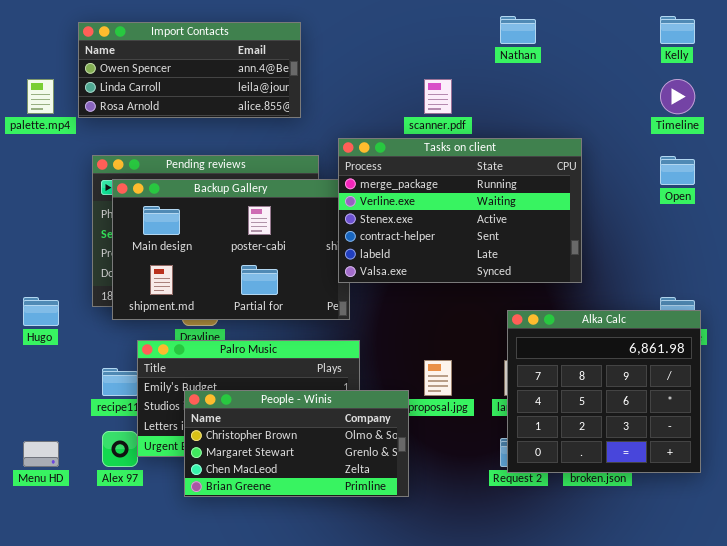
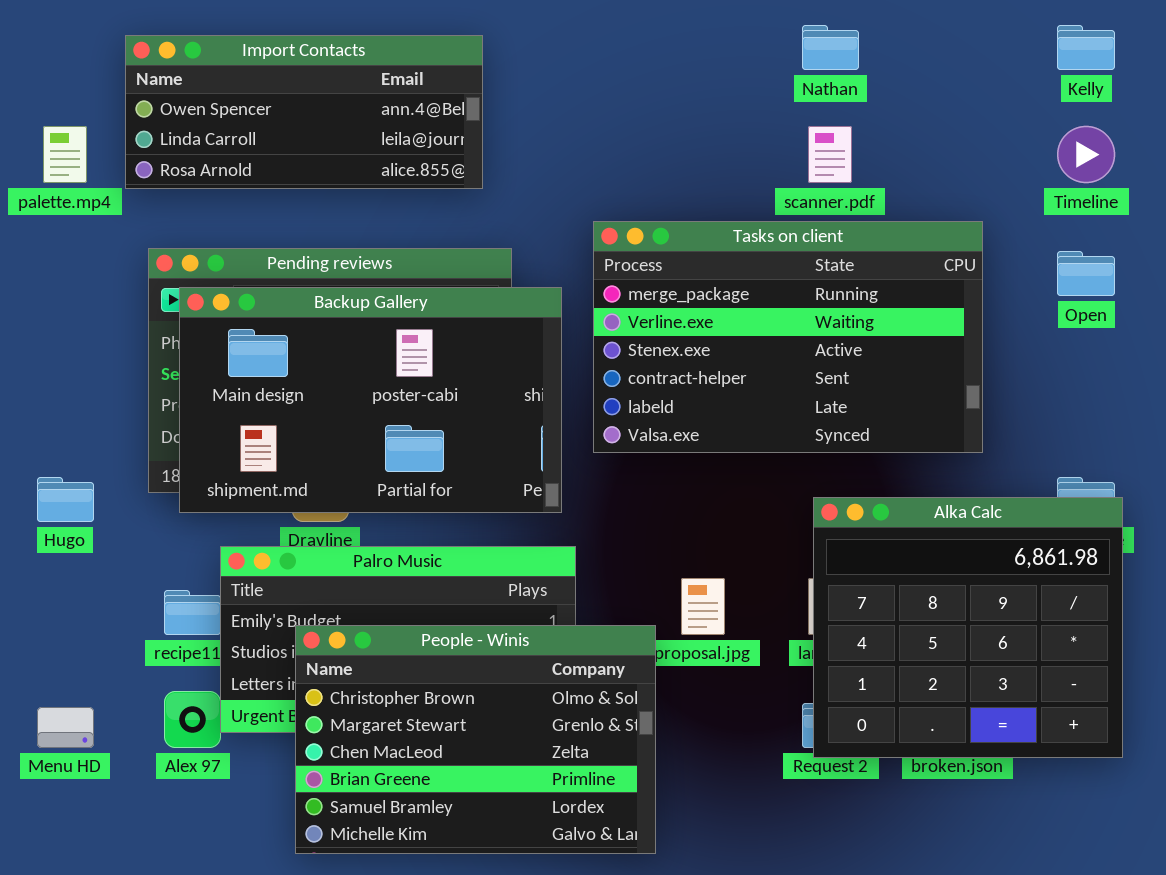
scanner.pdf: [424,79,452,114] -> [808,126,852,183], moved
Tasks on client: [338,138,582,283] -> [593,221,983,453], moved
People - Winis: [184,390,409,497] -> [295,625,656,854], resized

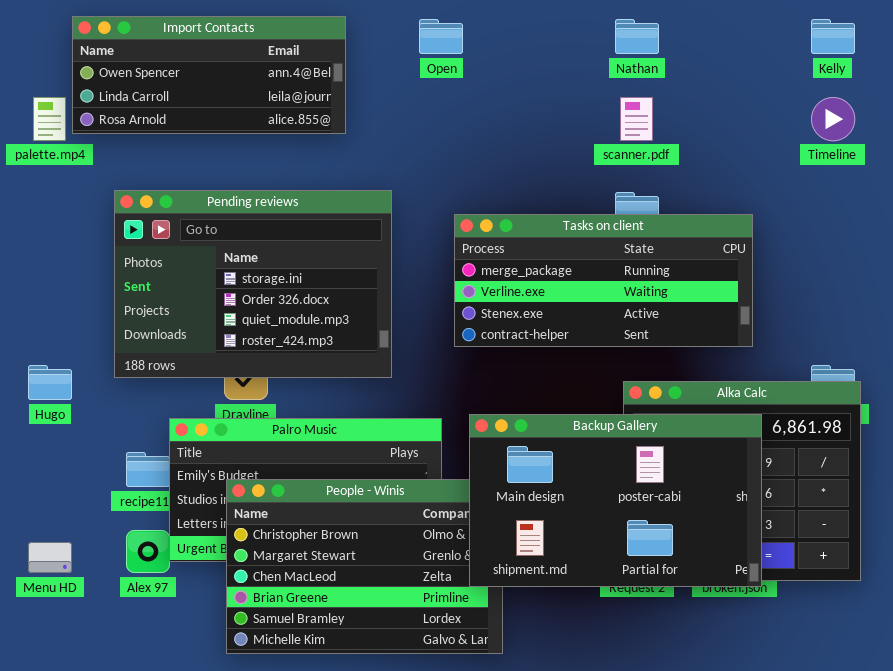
Import Contacts: [125,35,483,189] -> [72,16,346,134], moved
Tasks on client: [593,221,983,453] -> [454,214,753,347], resized
Open: [1057,251,1115,296] -> [419,19,463,54], moved
Backup Gallery: [179,287,562,513] -> [469,414,762,587], moved

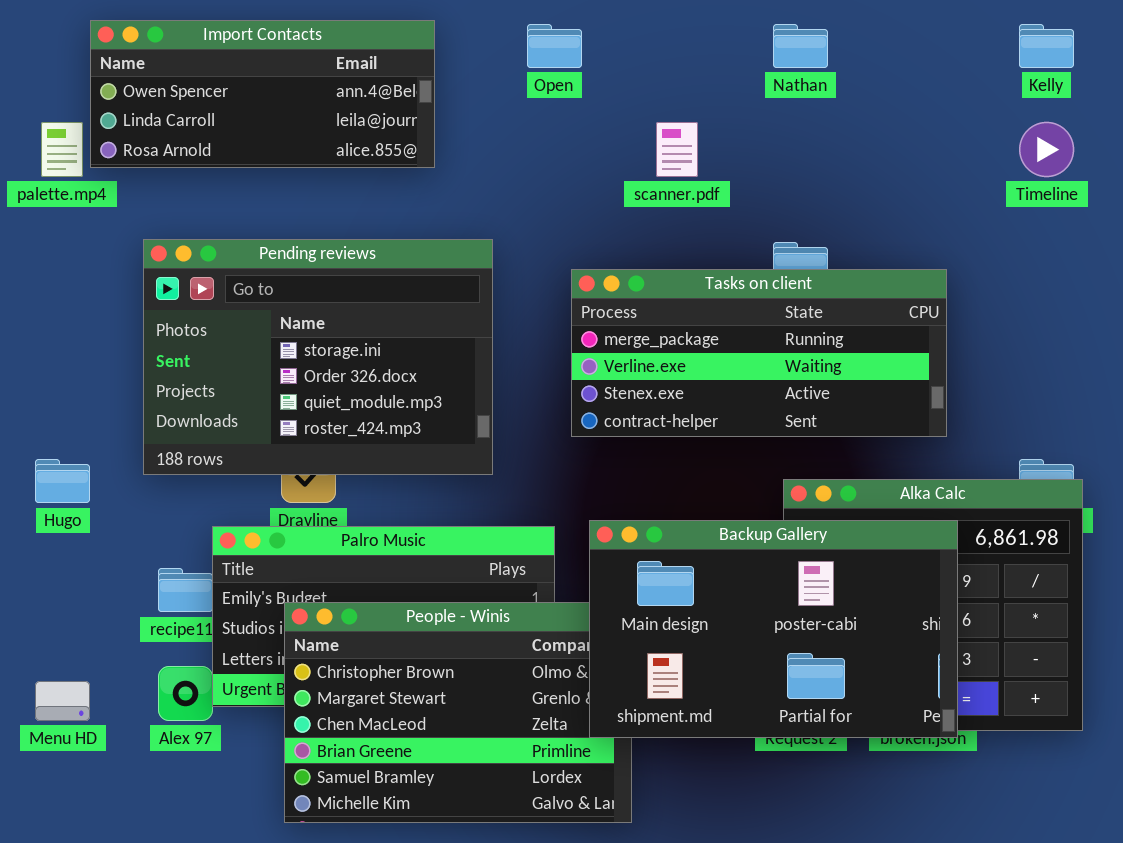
scanner.pdf: [620,97,653,141] -> [656,122,698,177], moved

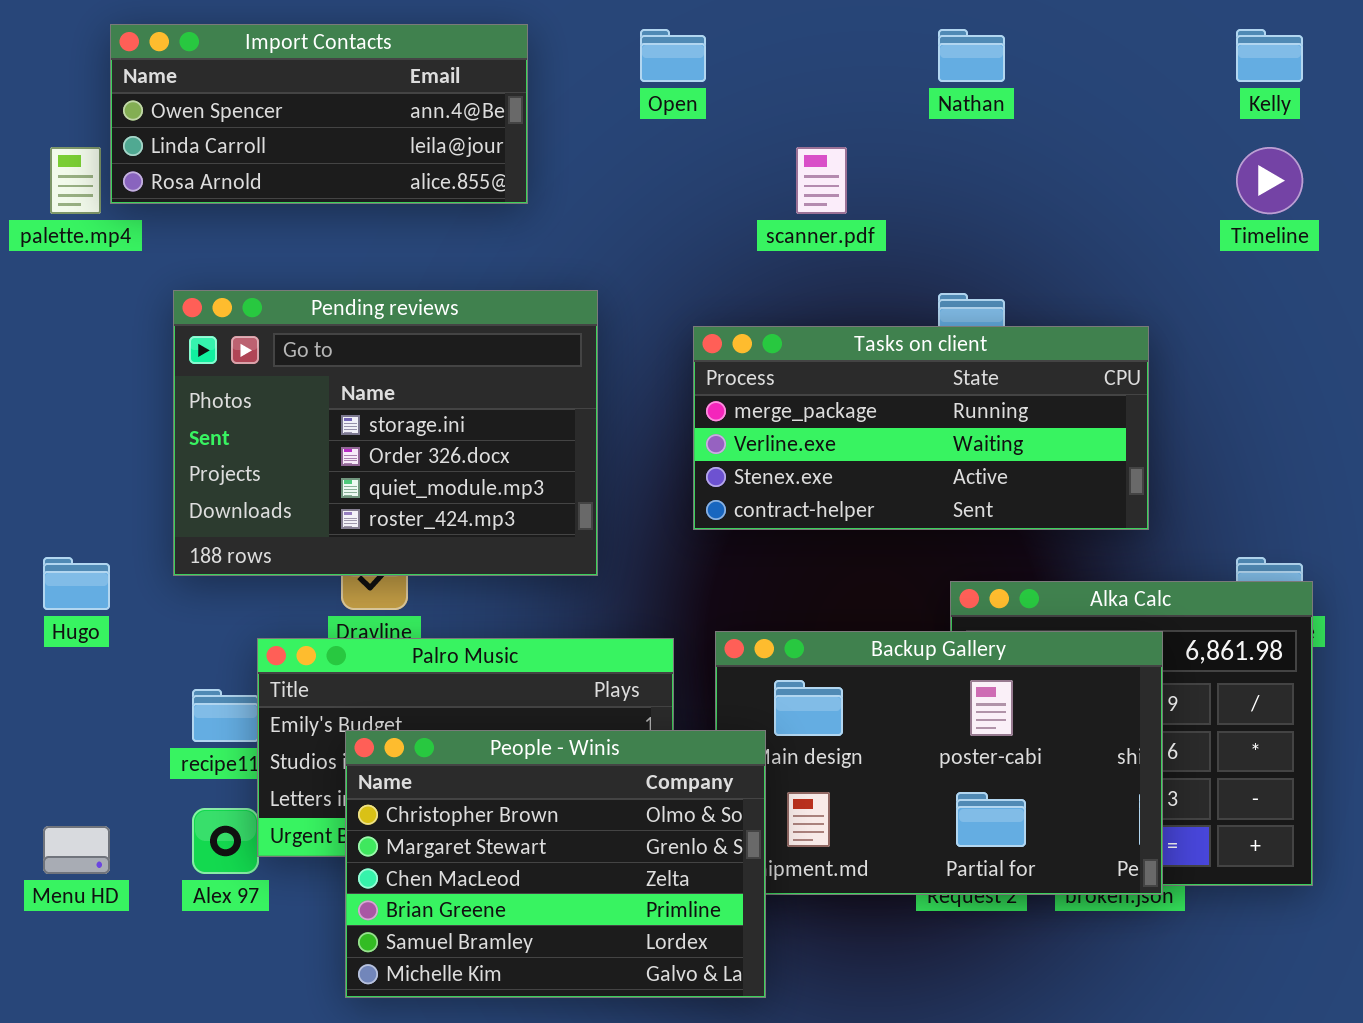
People - Winis: [284,602,632,823] -> [345,730,766,998], raised

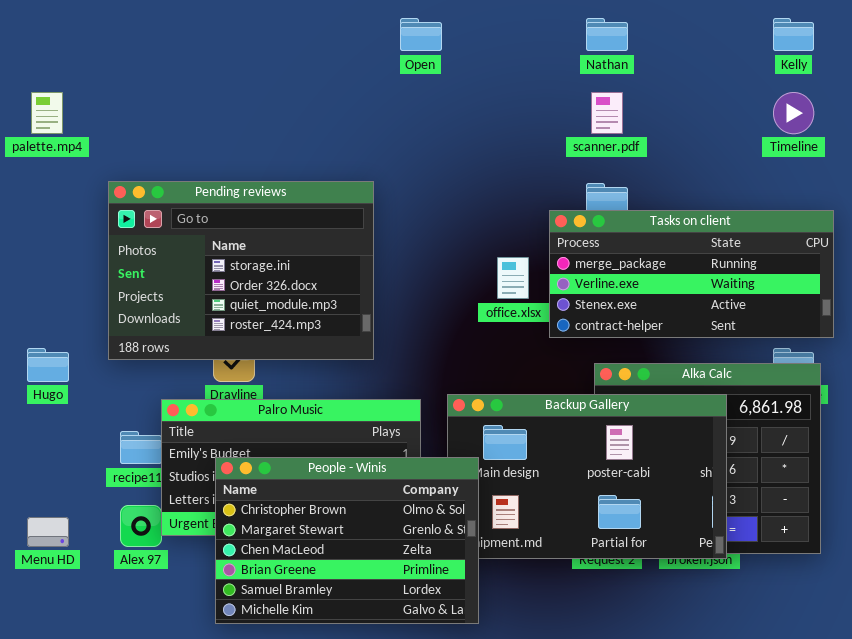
Import Contacts: [110,24,528,204] -> none, closed
scanner.pdf: [796,147,847,214] -> [591,92,623,134], moved
Tasks on client: [693,326,1149,530] -> [549,210,834,338], moved

